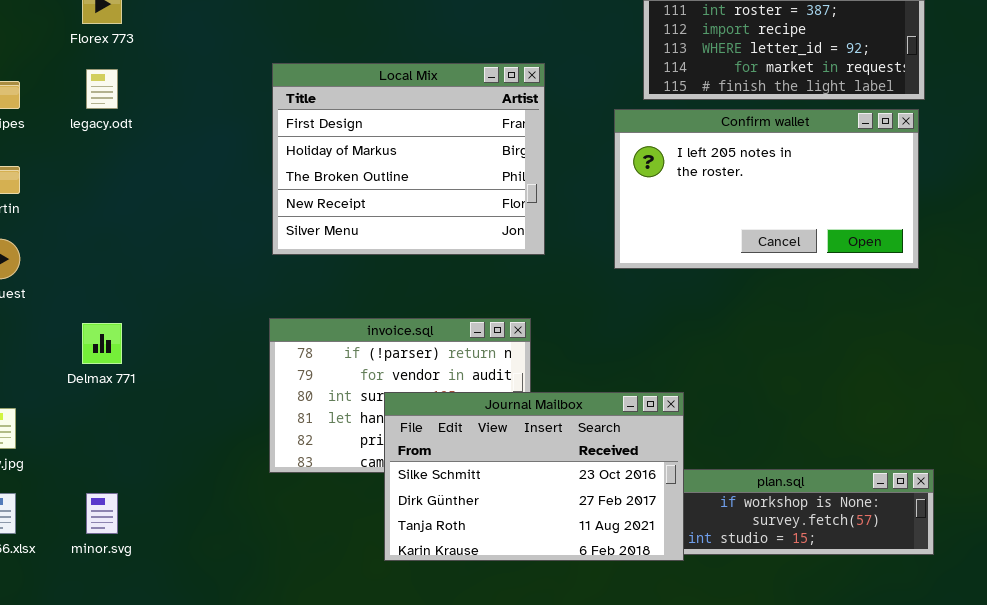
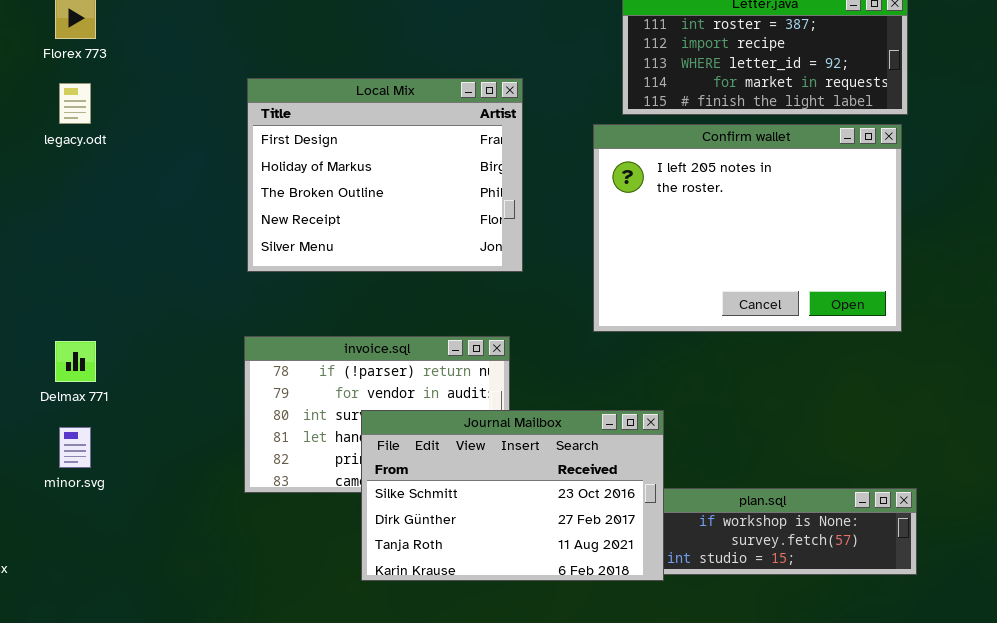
Confirm wallet: [614,109,919,269] -> [593,124,902,332], resized
minor.svg: [86,493,118,534] -> [59,427,91,468], moved

